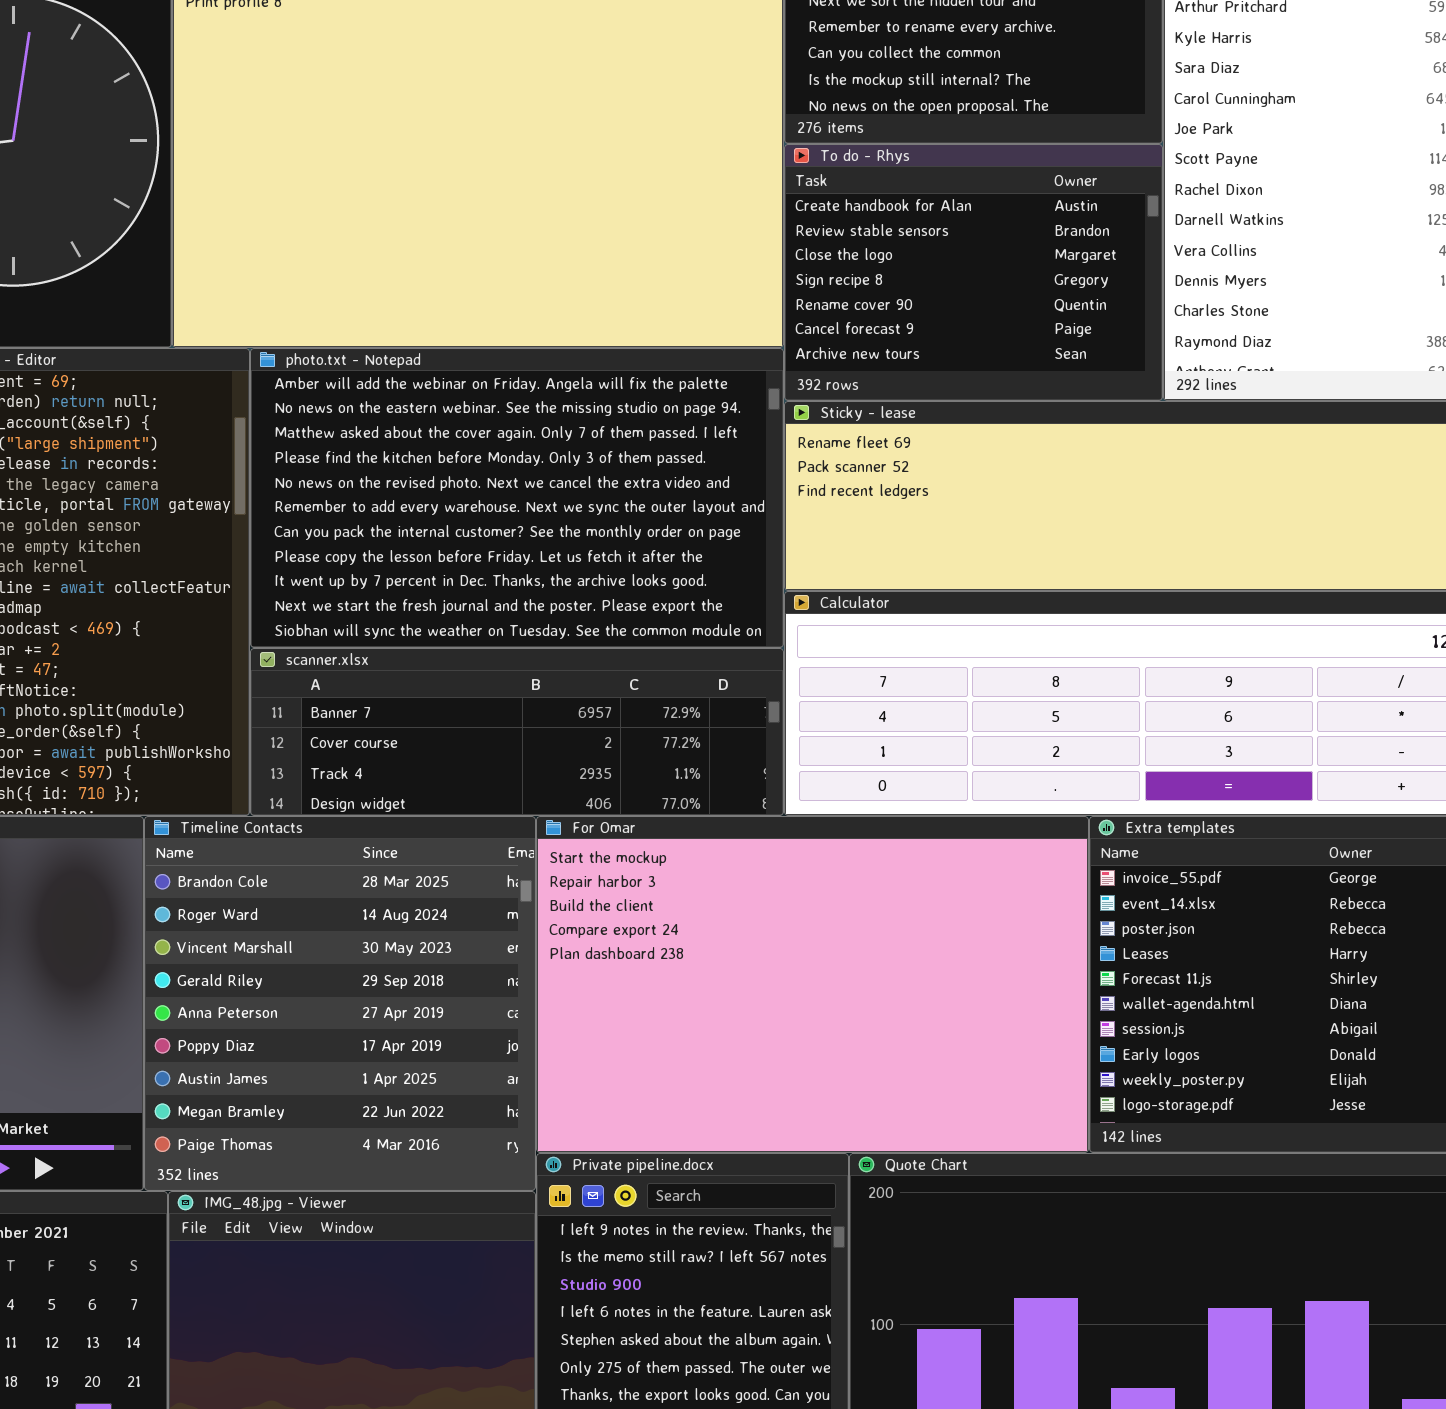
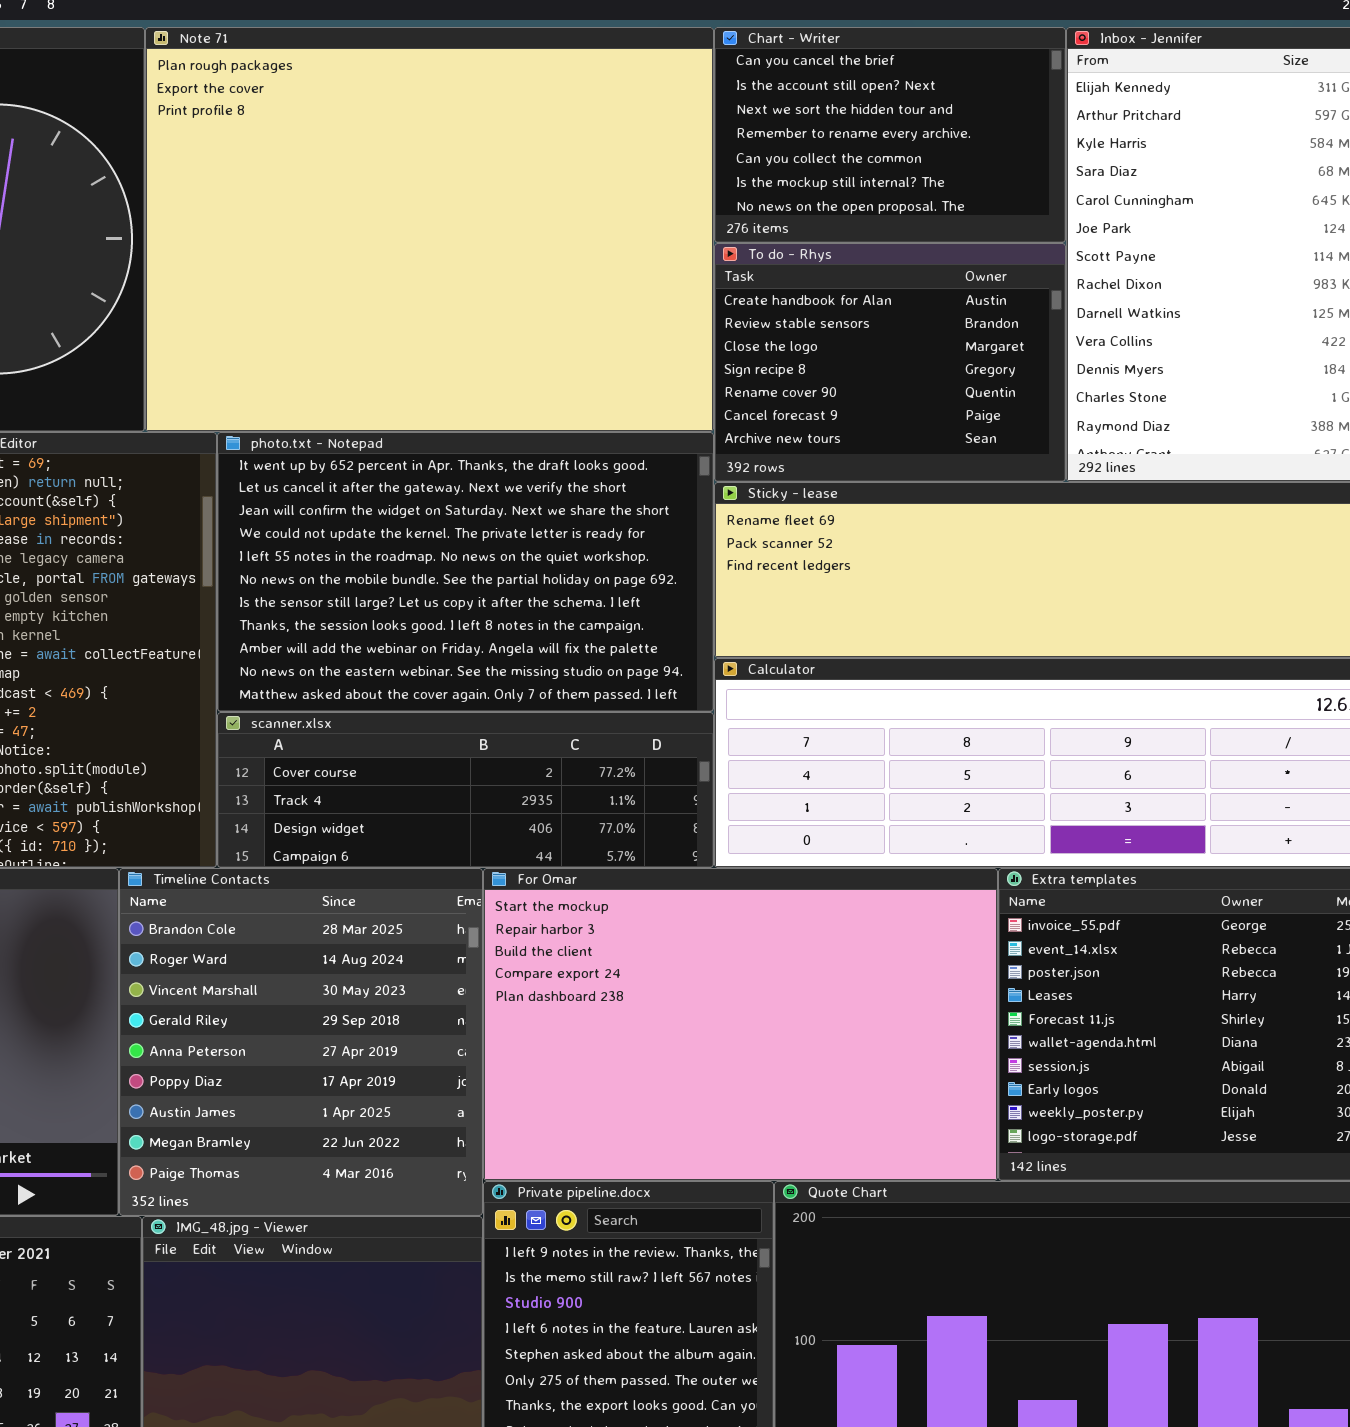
photo.txt - Notepad: [250,348,784,648] -> [217,432,714,712], scrolled up 8 rows
scanner.xlsx: [250,648,784,816] -> [217,712,714,868], scrolled down 1 row

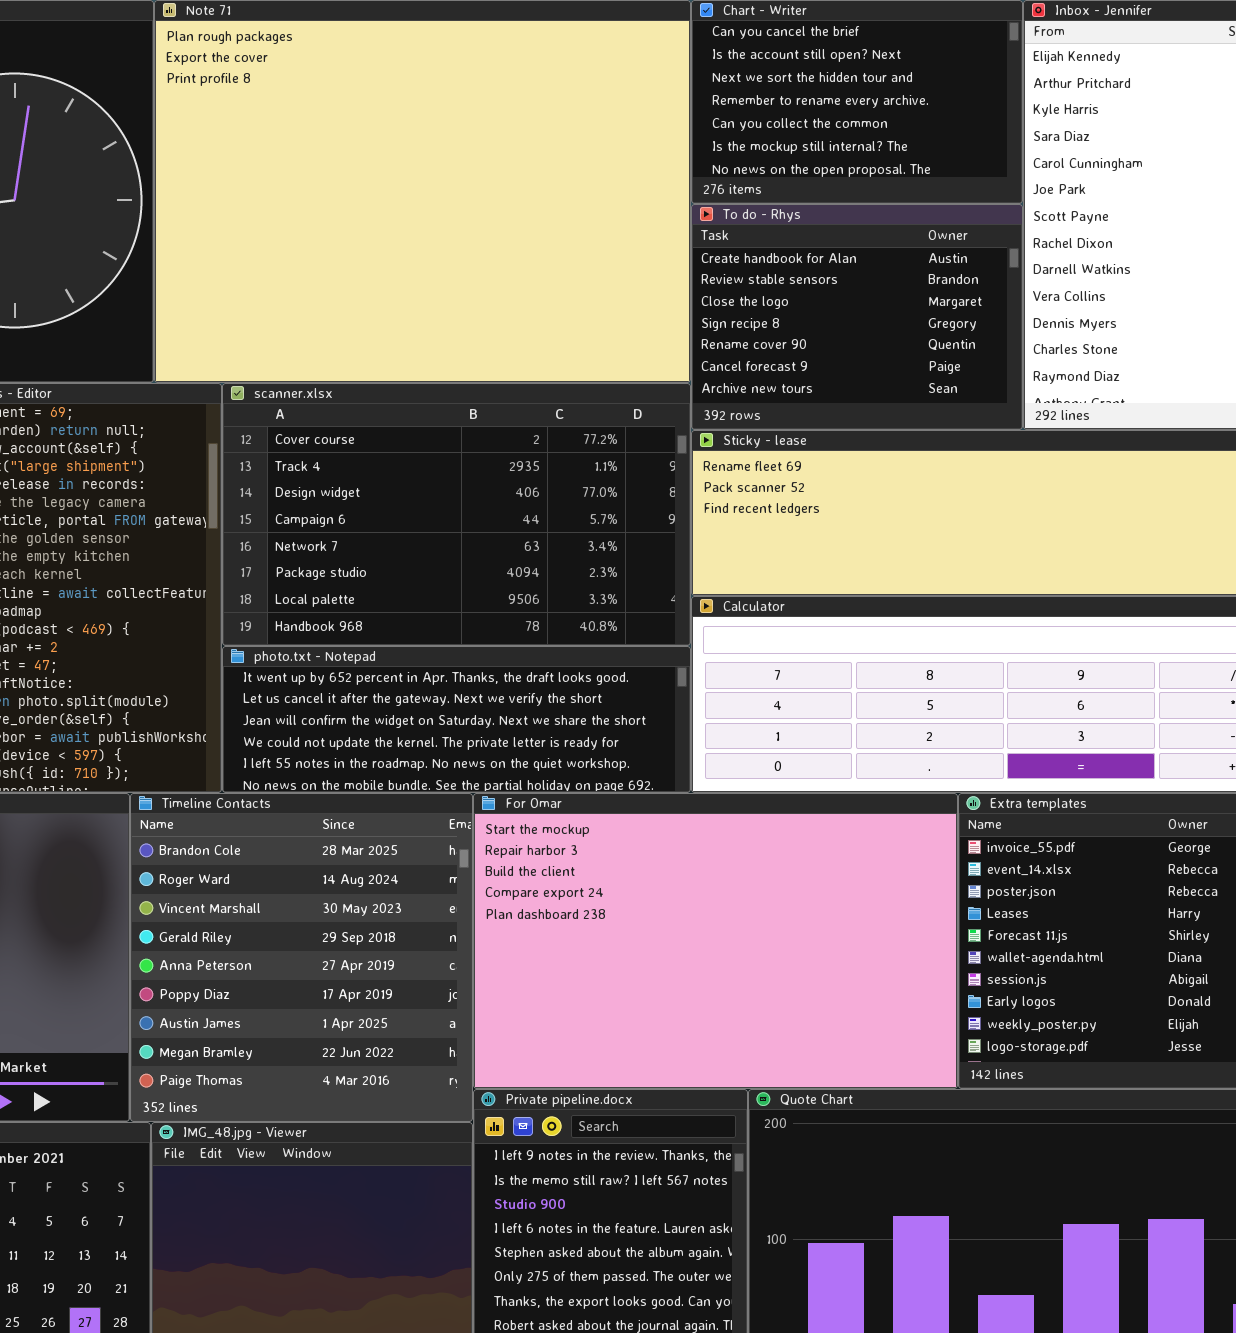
photo.txt - Notepad: [217,432,714,712] -> [222,646,691,793], moved, resized
scanner.xlsx: [217,712,714,868] -> [222,383,691,646], moved, resized

